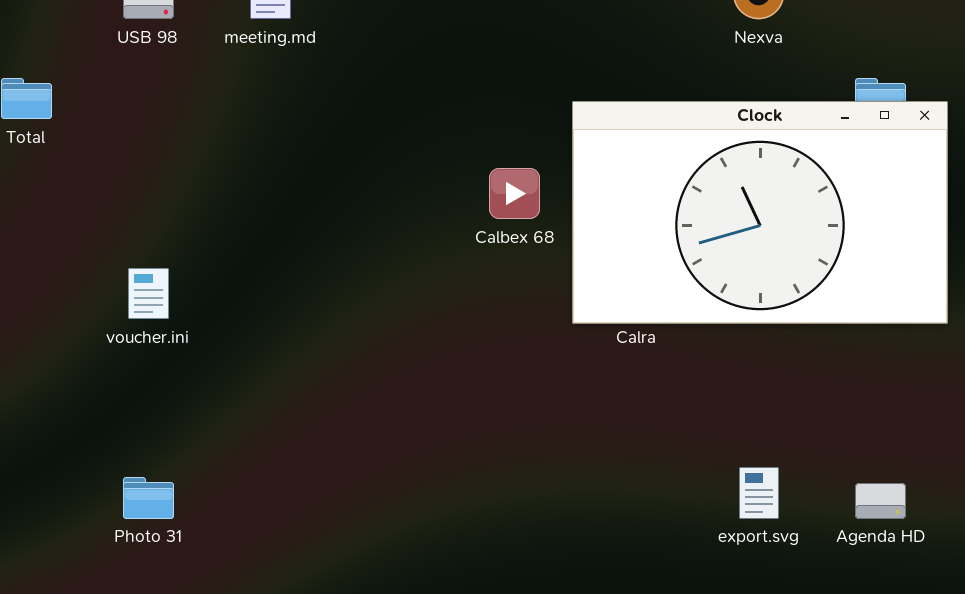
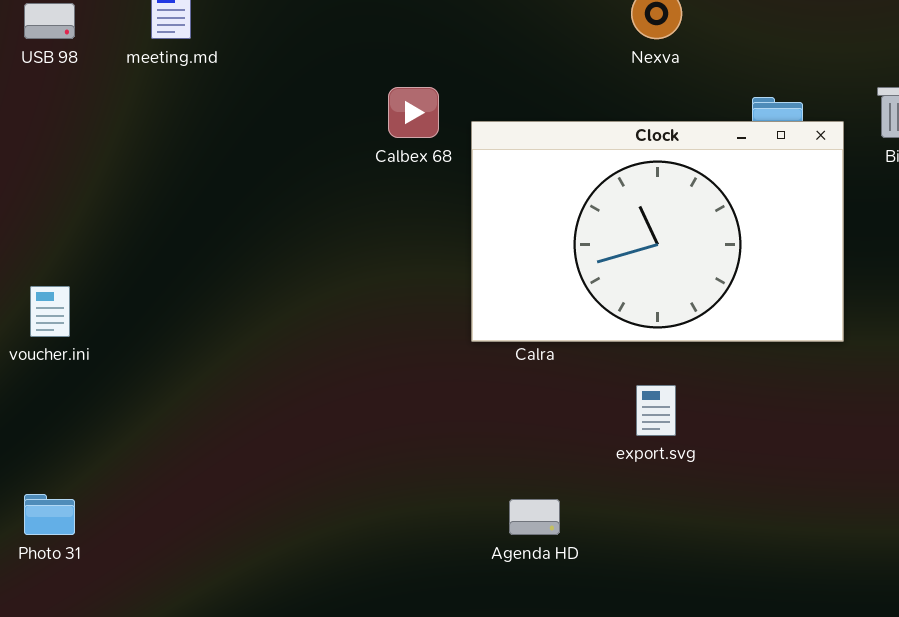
Calbex 68: [489,168,540,219] -> [388,87,439,138], moved
export.svg: [739,467,779,519] -> [636,385,676,436], moved
Agenda HD: [855,483,906,519] -> [509,499,560,535], moved

